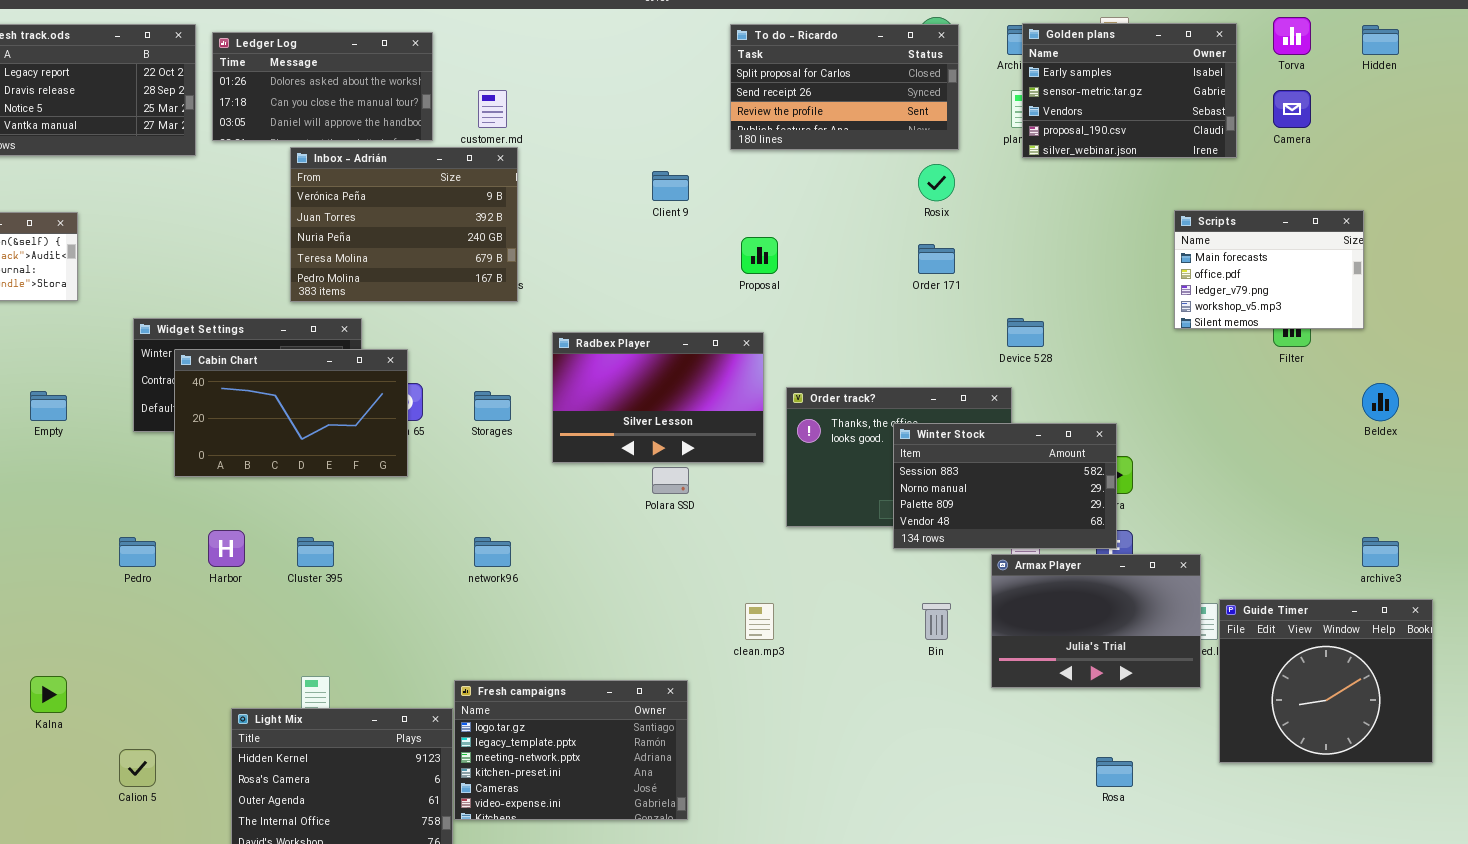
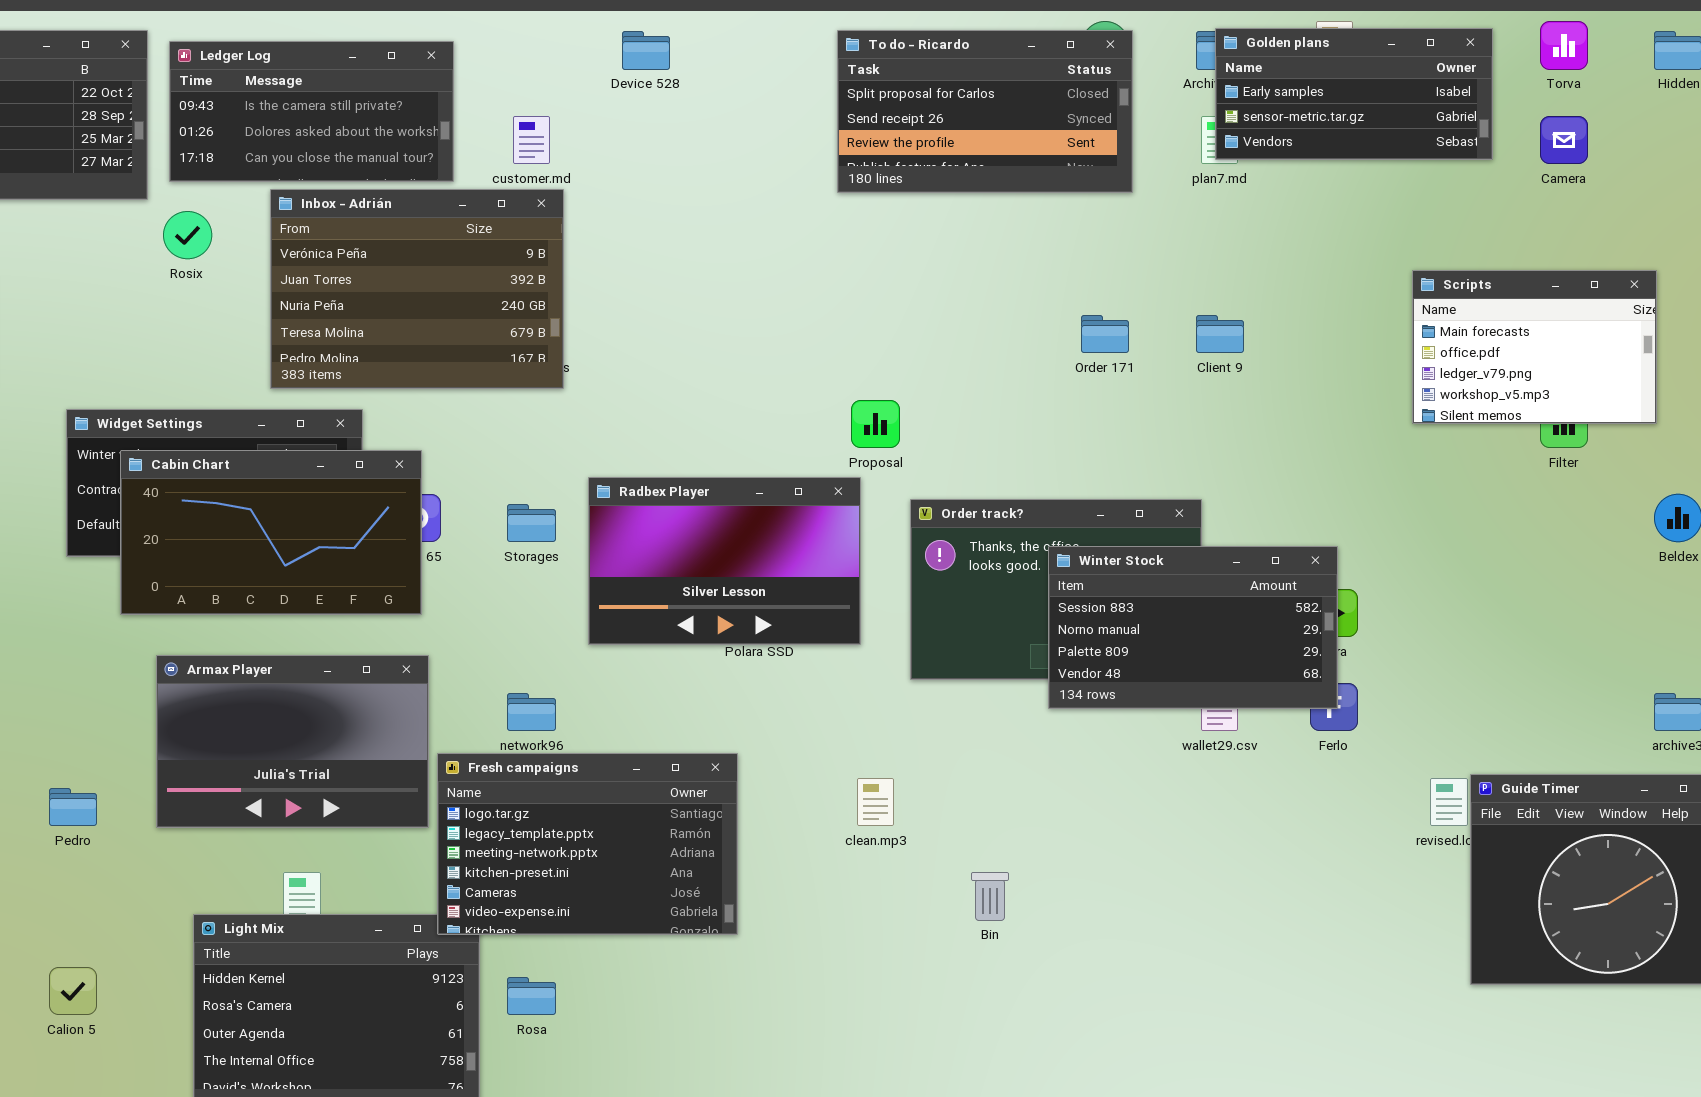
Golden plans: [1022,23,1237,158] -> [1215,28,1493,160], resized
Ledger Log: [212,32,433,141] -> [169,41,454,182], scrolled up 1 row
Rosix: [918,164,955,201] -> [163,211,212,259], moved
Client 9: [652,171,689,201] -> [1196,315,1244,353], moved
Proposal: [741,237,778,274] -> [851,400,900,448], moved
Device 528: [1007,318,1044,347] -> [622,31,670,70], moved
Radbex Player: [552,332,764,463] -> [588,477,861,645], moved
Pedro: [119,537,156,567] -> [49,788,97,826], moved
Armax Player: [991,554,1201,688] -> [156,655,429,828], moved
Bin: [922,603,951,640] -> [971,872,1009,921], moved
Fresh campaigns: [454,680,688,820] -> [437,753,738,935], moved
Rosa: [1096,757,1133,787] -> [507,977,556,1015], moved

